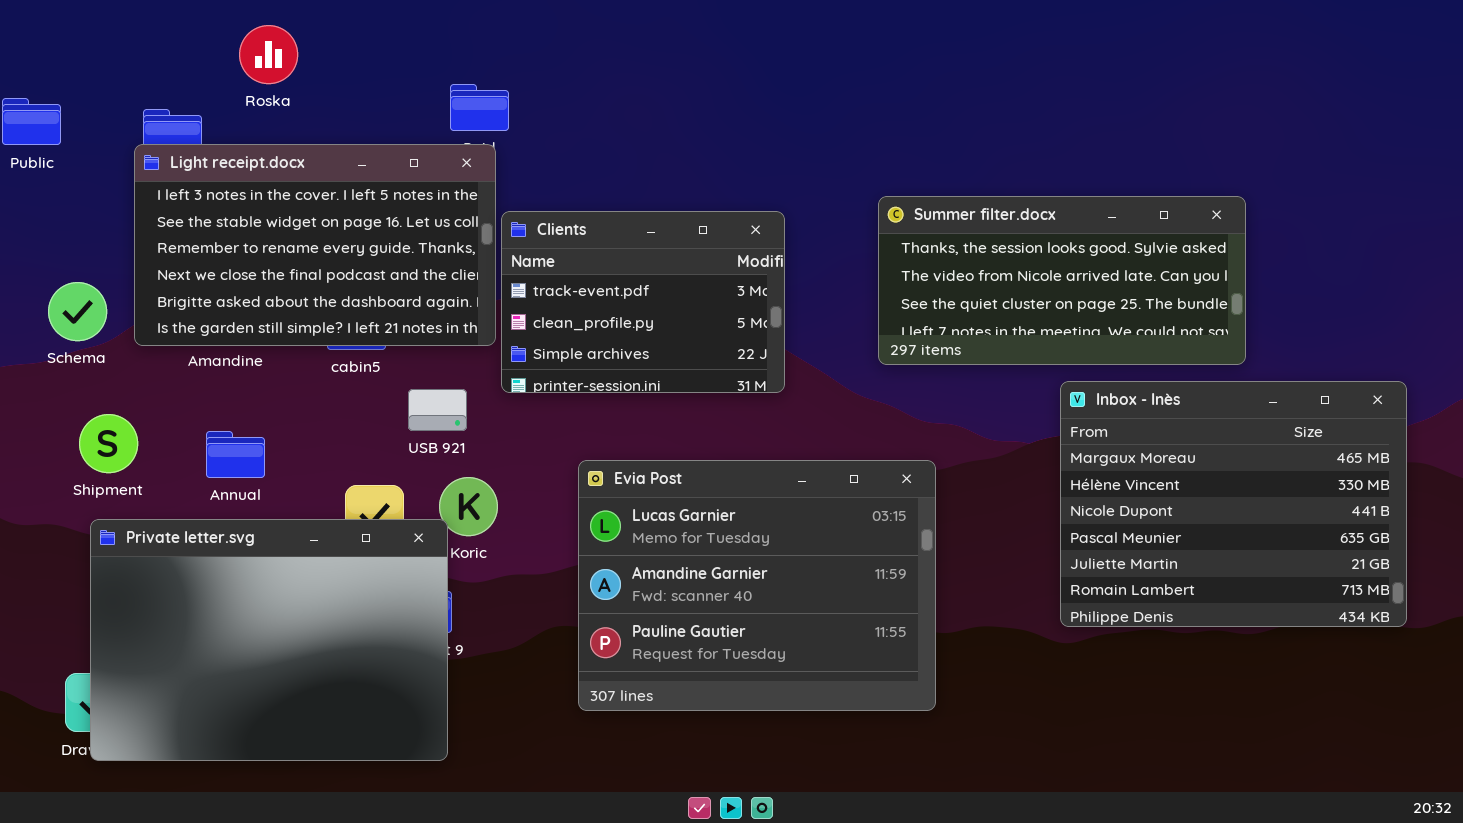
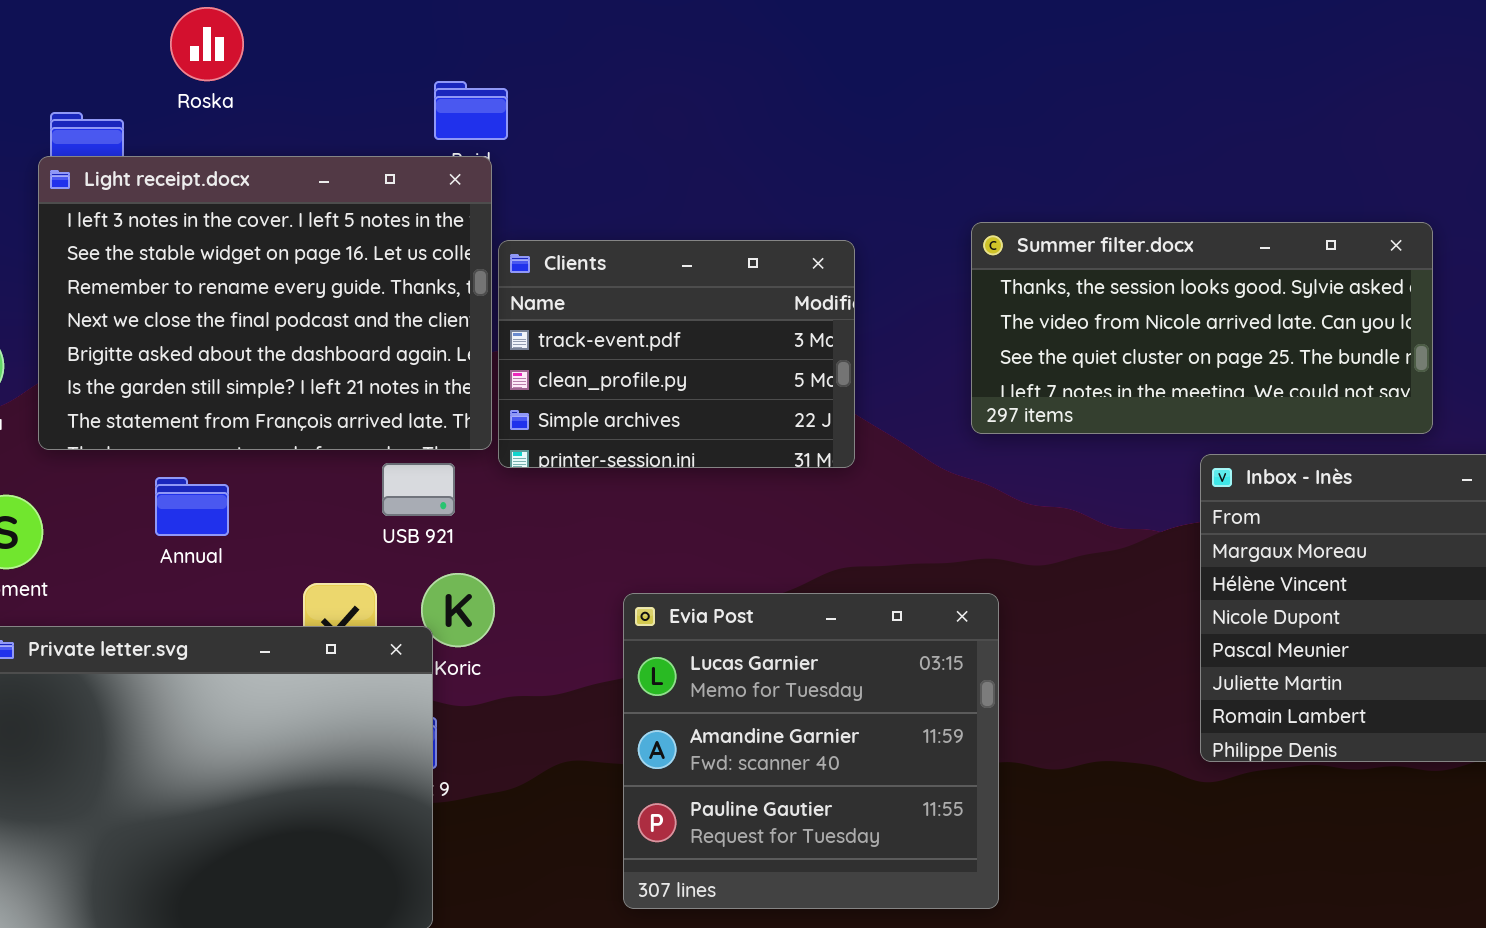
Light receipt.docx: [134,144,496,346] -> [38,156,492,450], resized
Annual: [206,431,265,478] -> [155,477,229,536], moved
Evia Post: [578,460,936,711] -> [623,593,999,909], moved, resized

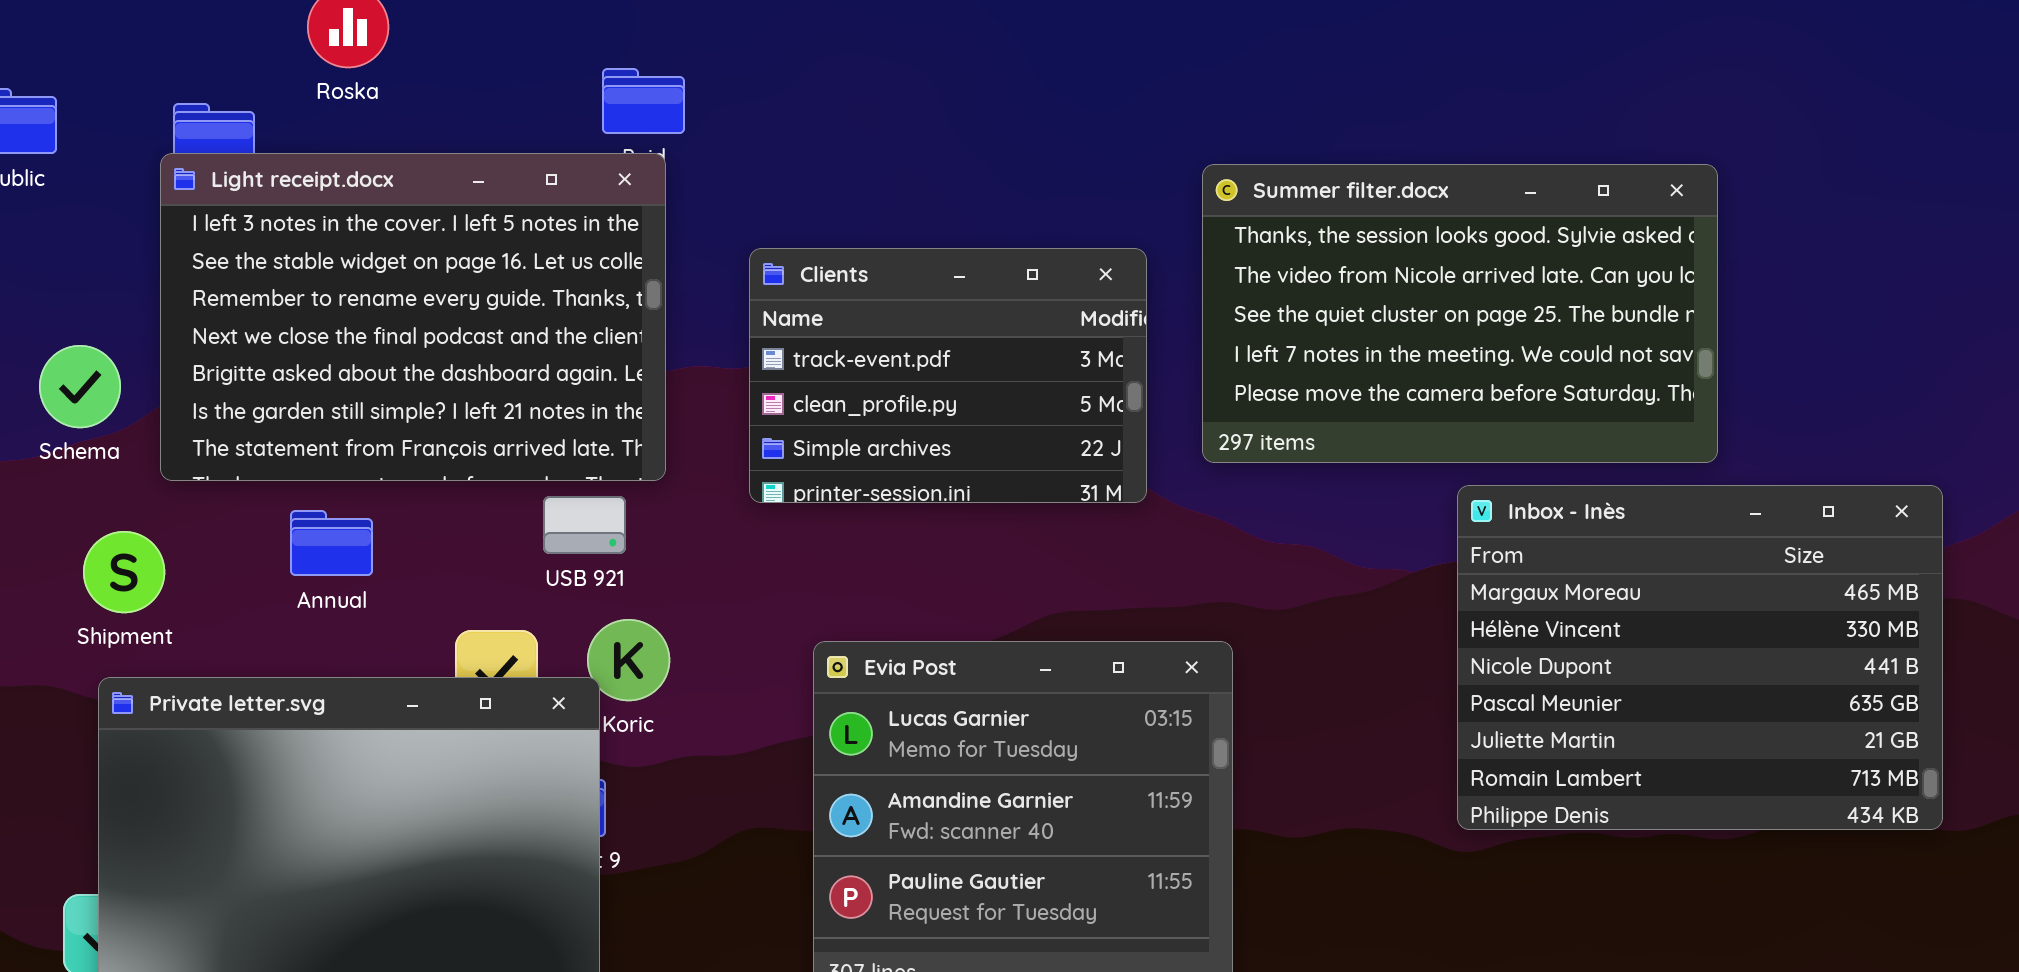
Summer filter.docx: [971,222,1433,434] -> [1202,164,1718,463], resized
Clients: [498,240,855,468] -> [749,248,1147,503], moved

